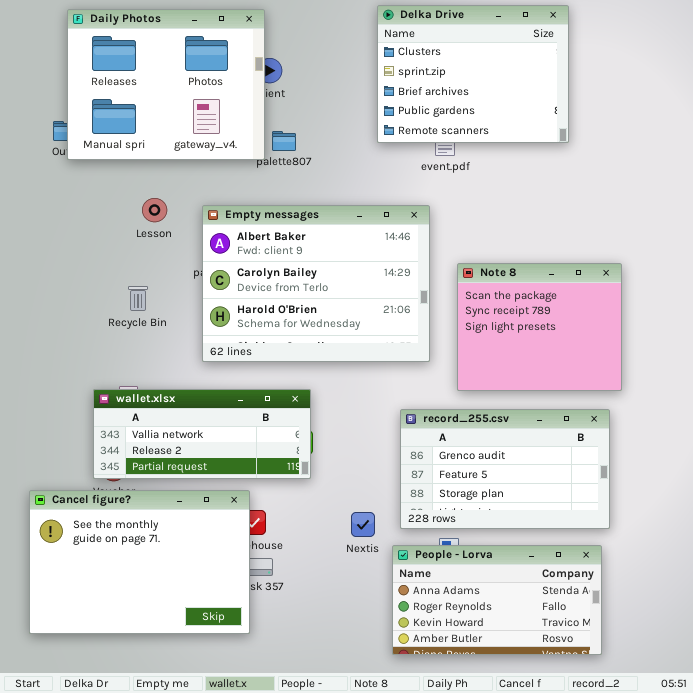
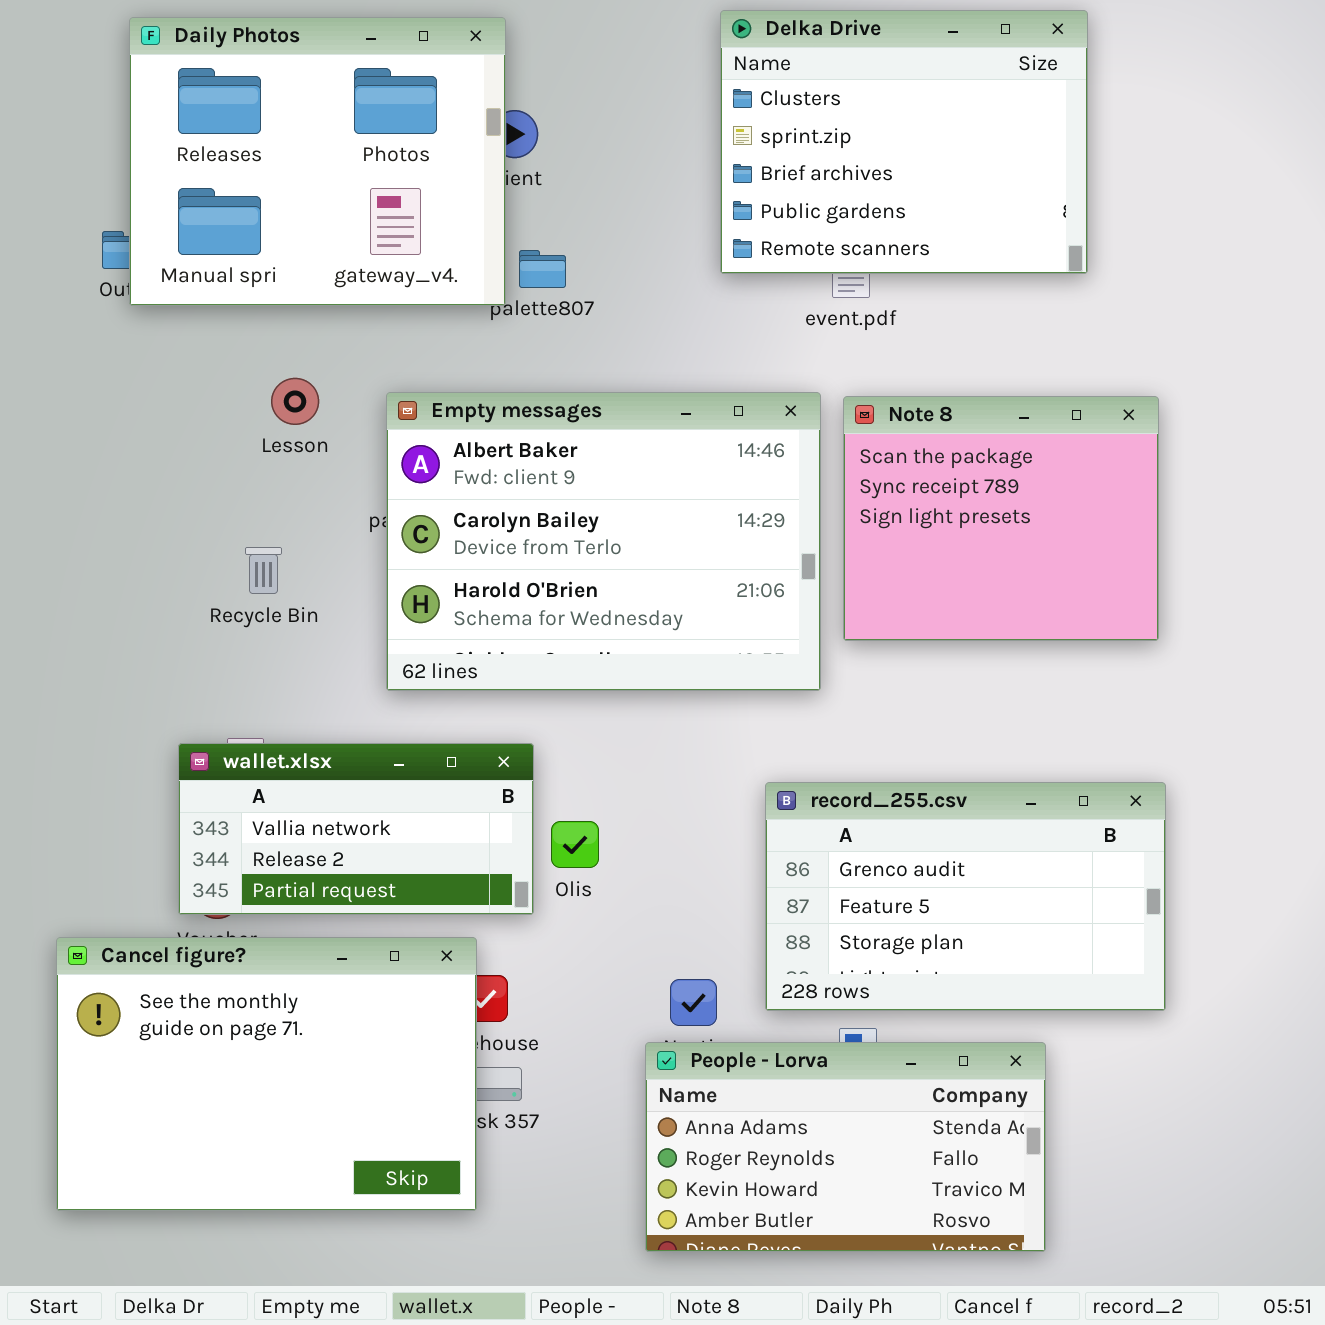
Note 8: [457,263,622,391] -> [843,396,1159,641], moved
wallet.xlsx: [93,389,311,479] -> [178,743,534,915], resized
People - Lorva: [392,545,602,655] -> [645,1042,1046,1252], moved

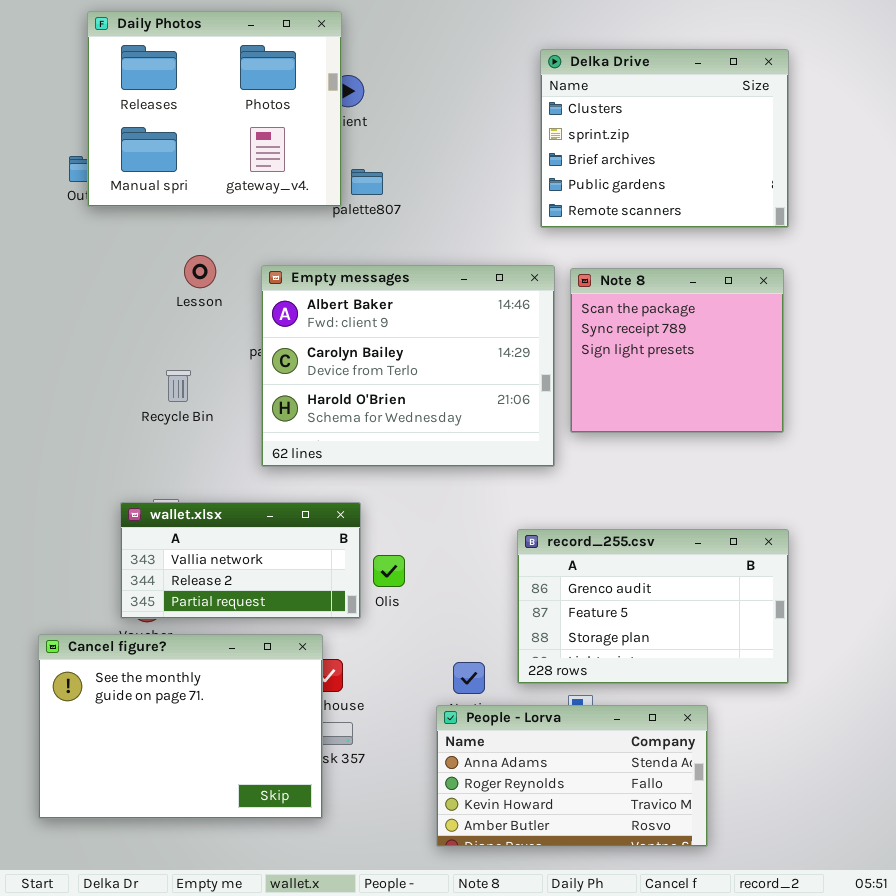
Delka Drive: [720,10,1088,274] -> [540,49,789,228], moved

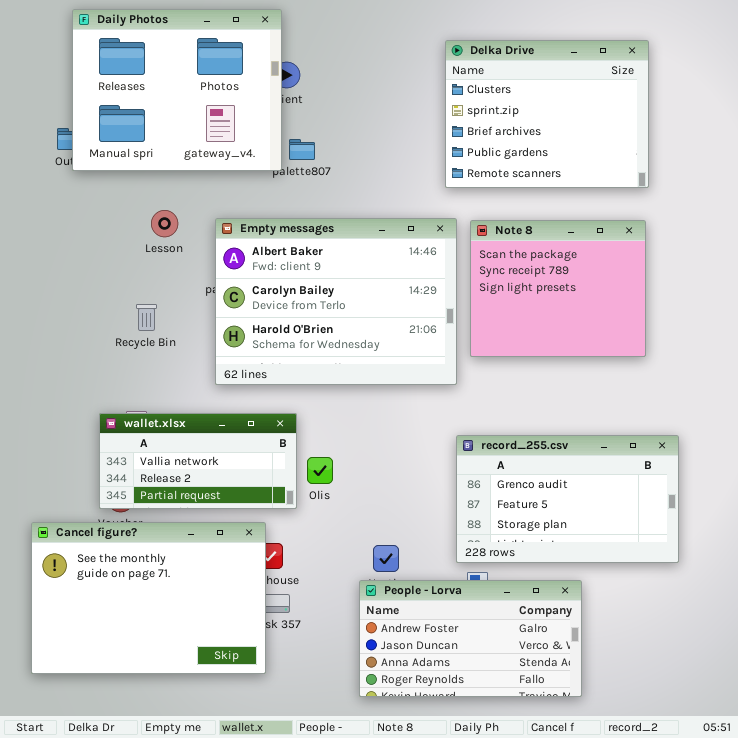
record_255.csv: [517,529,789,684] -> [456,435,679,563], moved
People - Lorva: [436,705,708,847] -> [359,580,582,697], scrolled up 2 rows

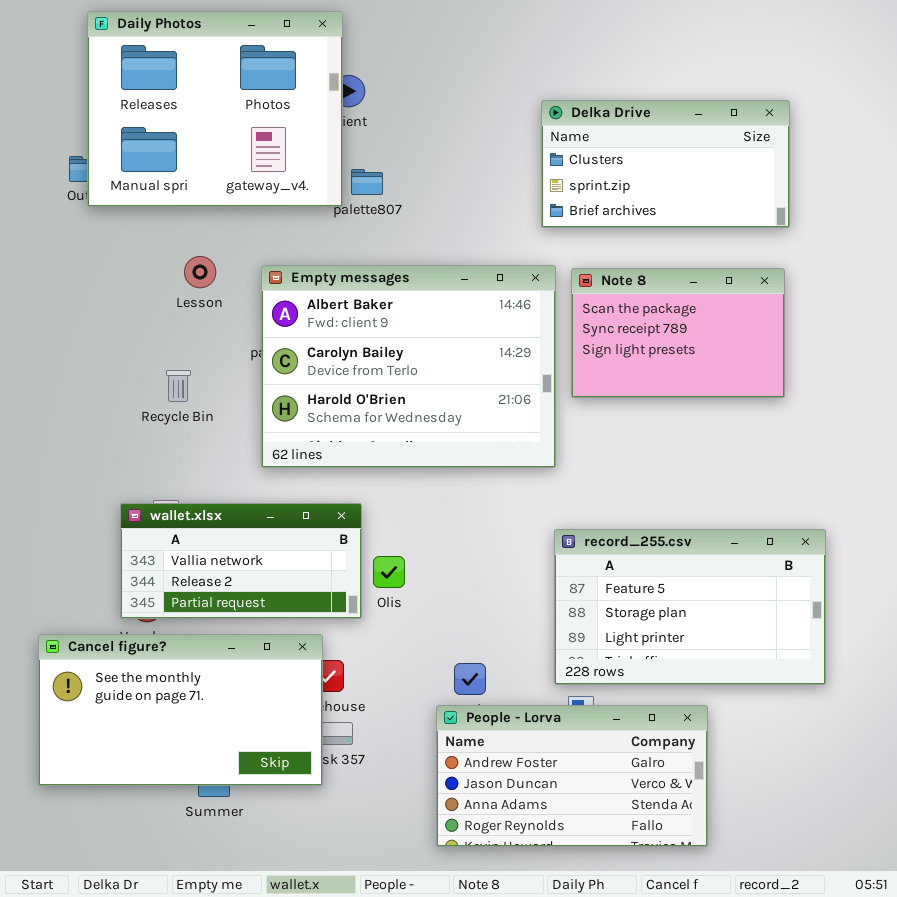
Delka Drive: [445,40,649,188] -> [541,100,790,228], resized
Note 8: [470,220,646,357] -> [571,268,785,398], resized
record_255.csv: [456,435,679,563] -> [554,529,826,685], scrolled down 1 row
Cancel figure?: [31,522,266,674] -> [38,634,323,786], resized

